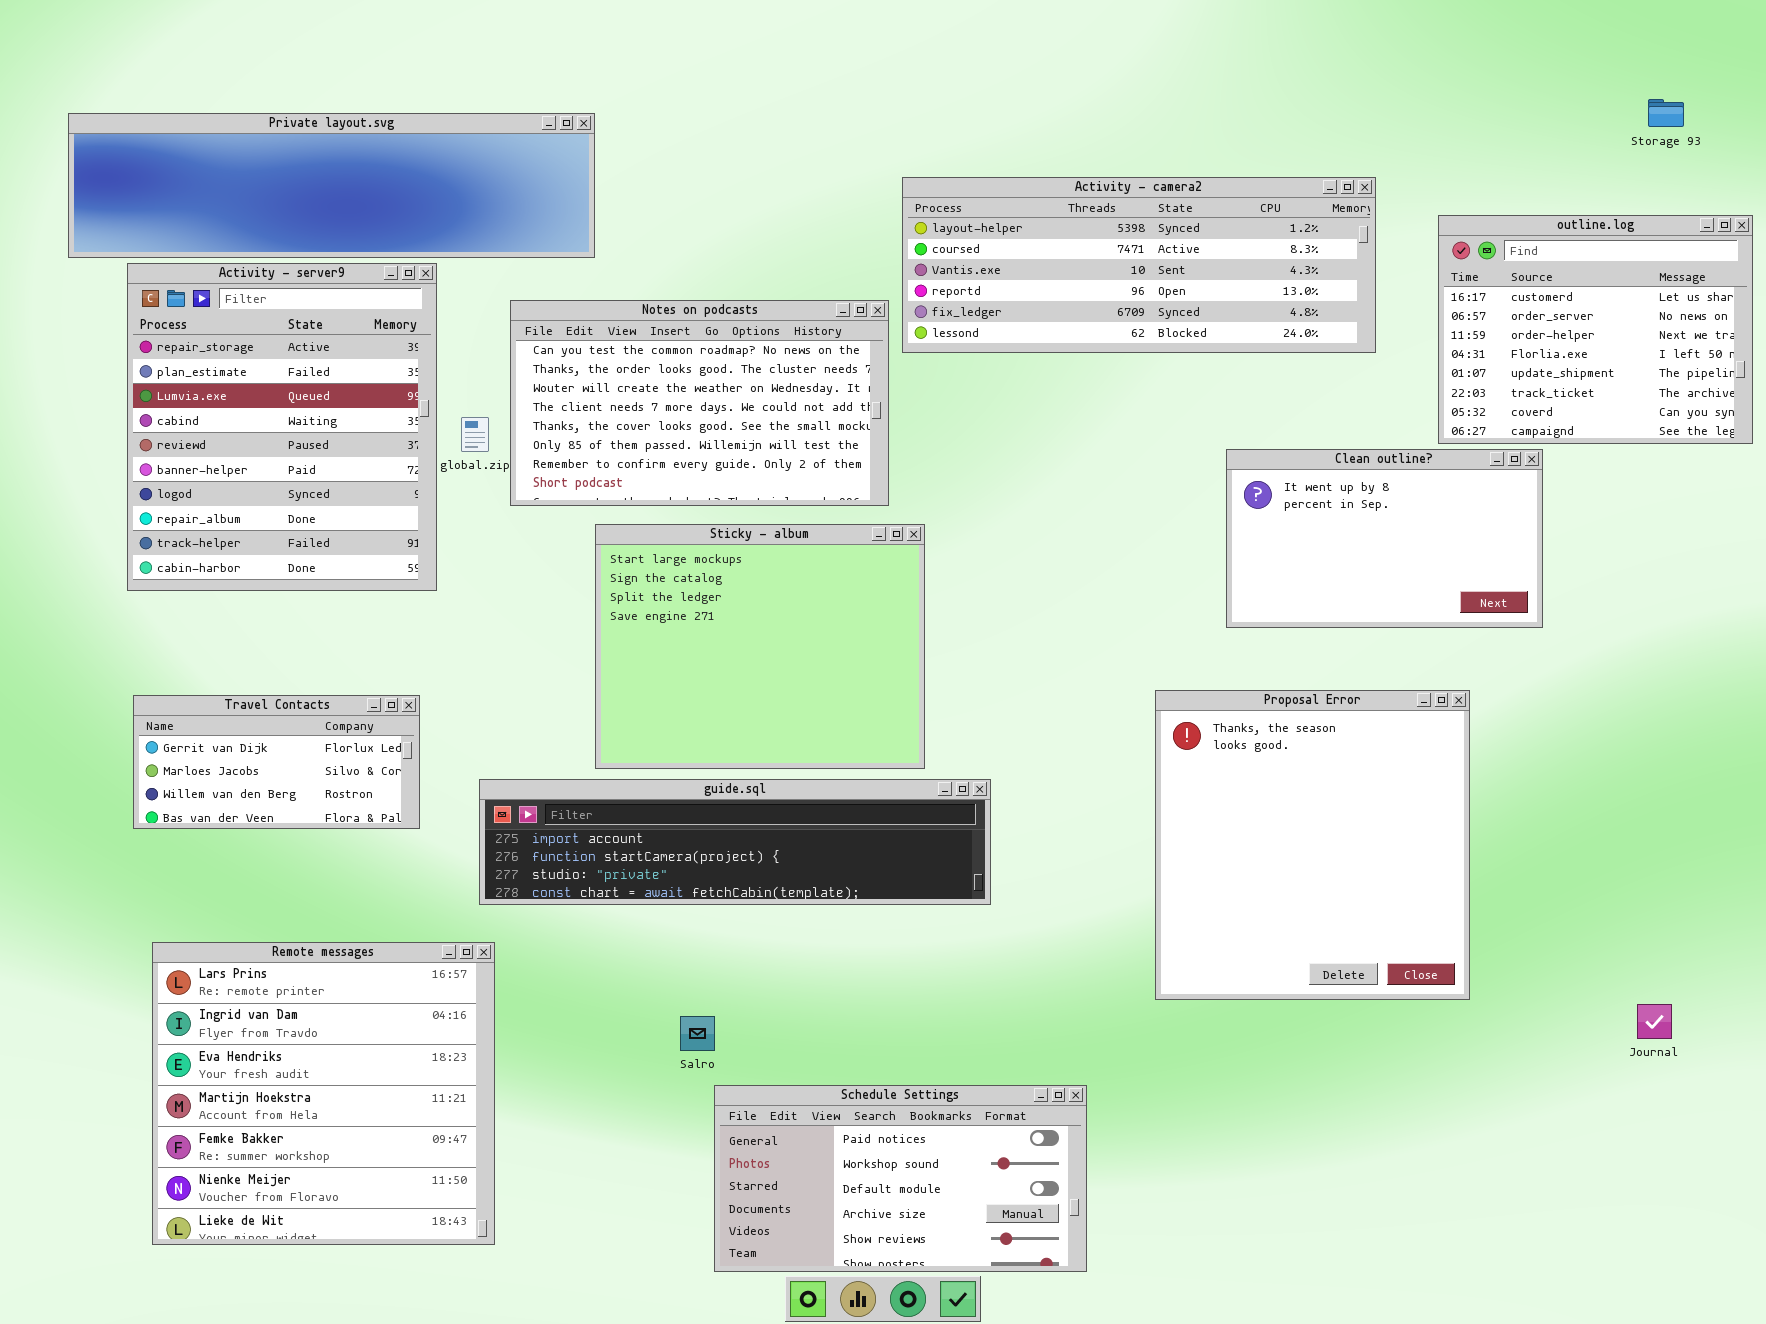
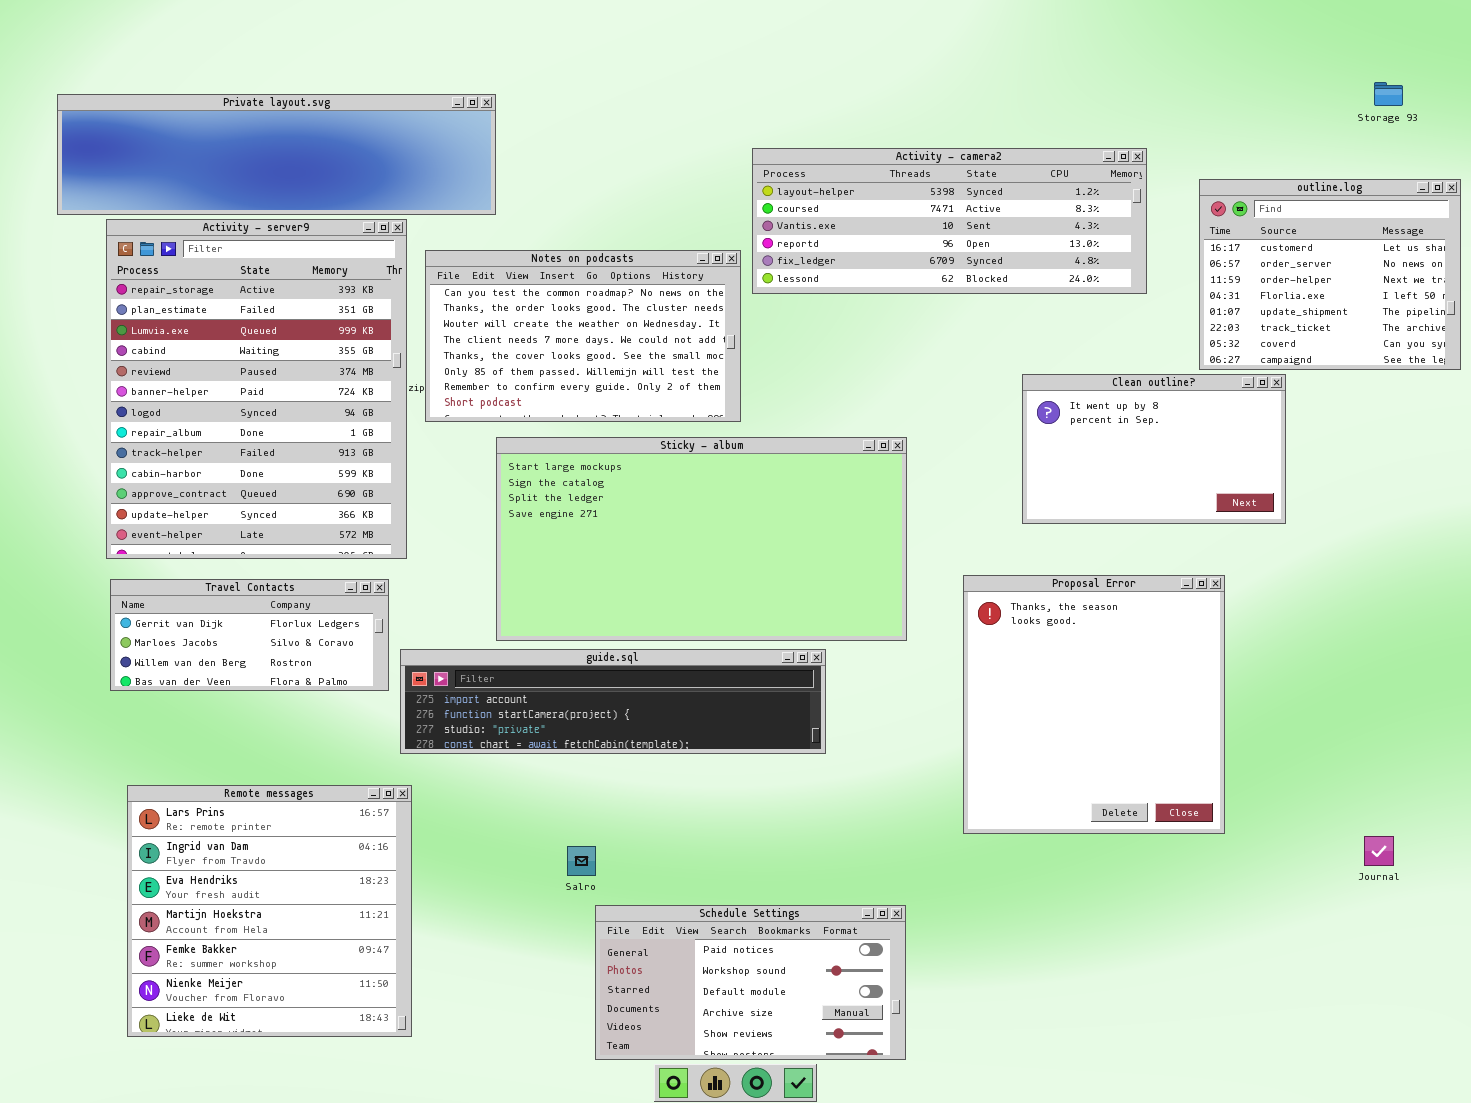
Activity - server9: [127,263,437,591] -> [106,219,407,559], resized
Sticky - album: [595,524,925,769] -> [496,437,907,641], resized
Travel Contacts: [133,695,420,829] -> [110,579,389,691], resized

